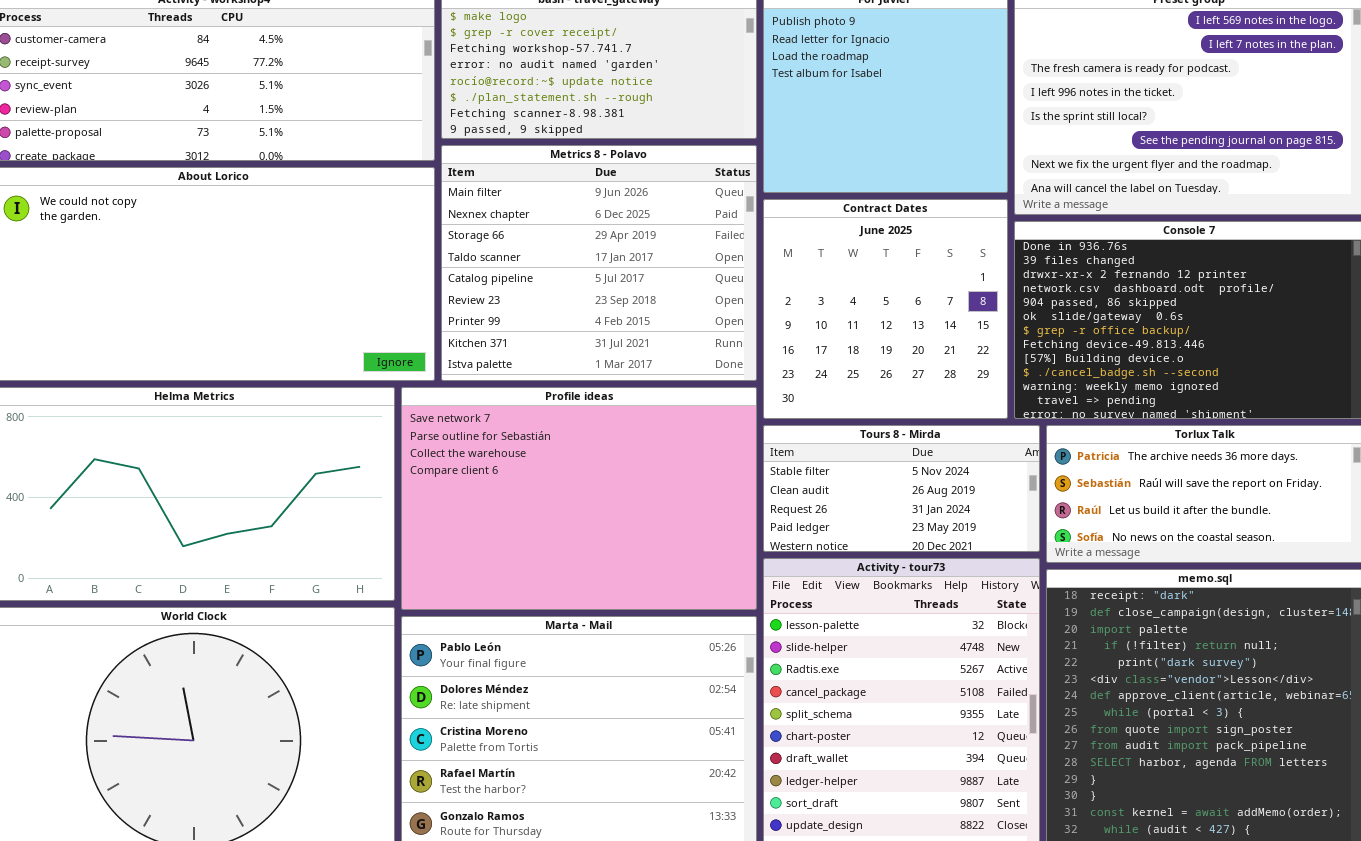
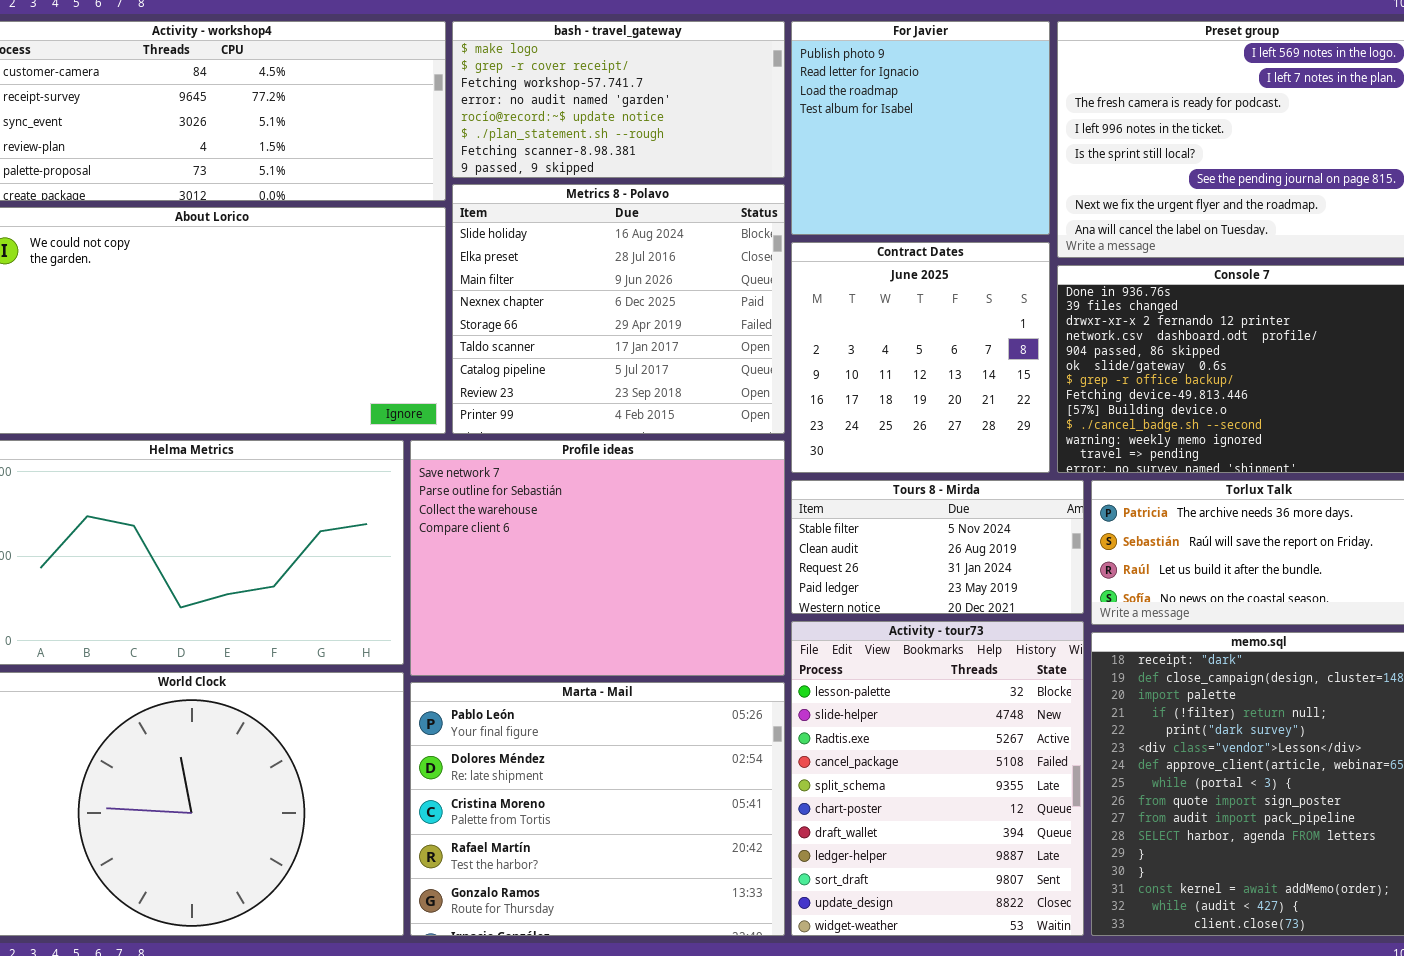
Metrics 8 - Polavo: [441,145,757,381] -> [452,184,785,434], scrolled up 2 rows

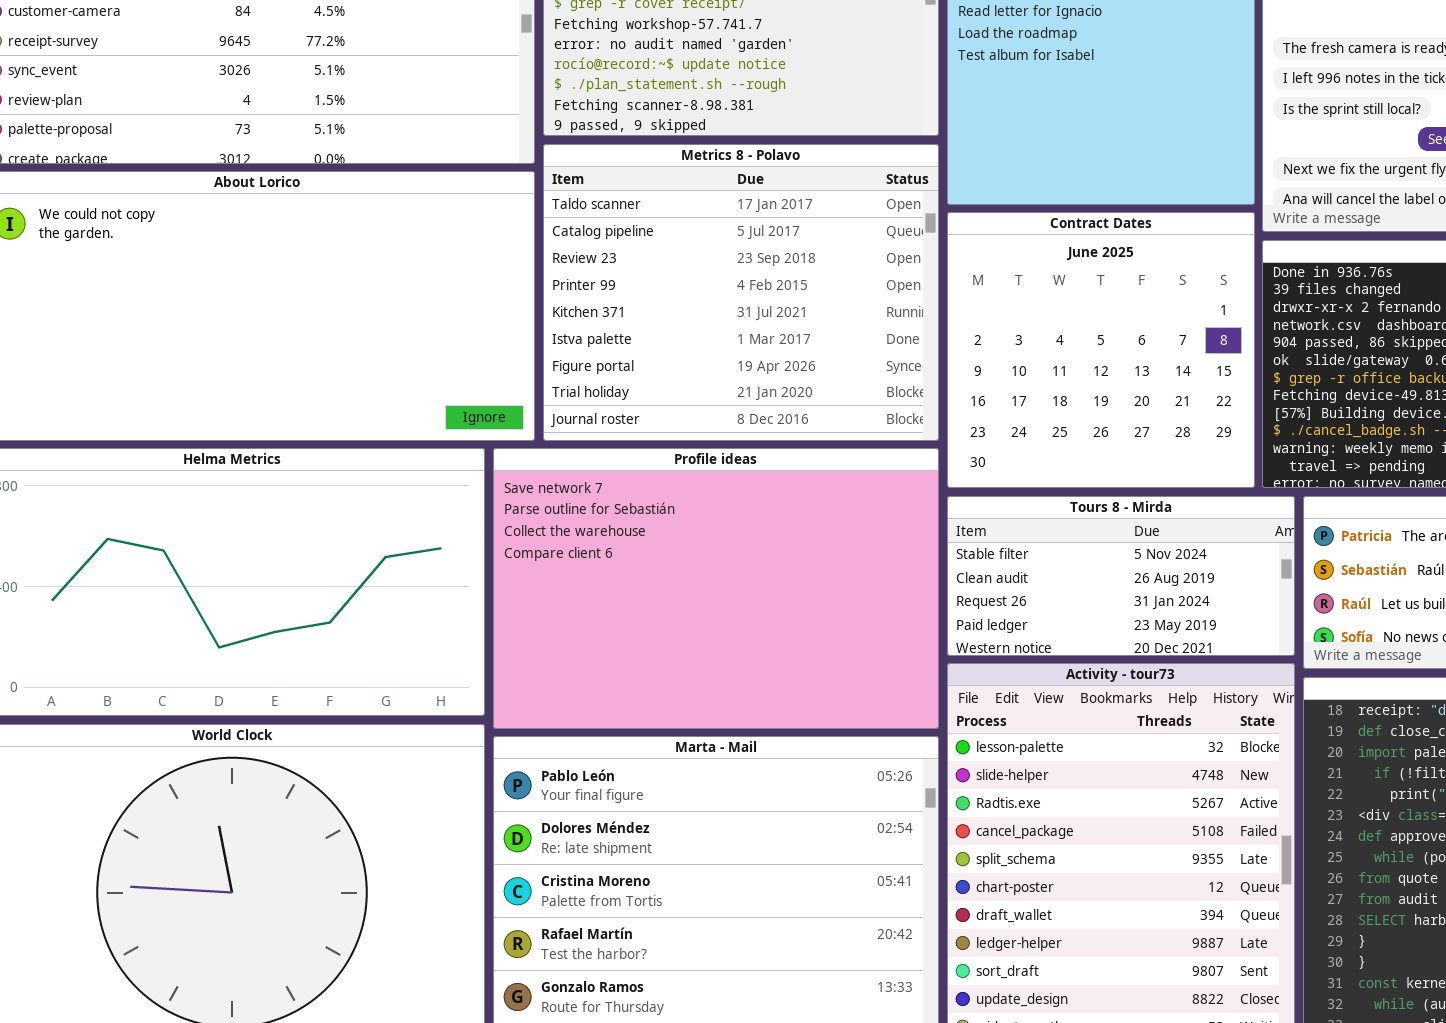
Metrics 8 - Polavo: [452,184,785,434] -> [543,144,939,441], scrolled down 5 rows

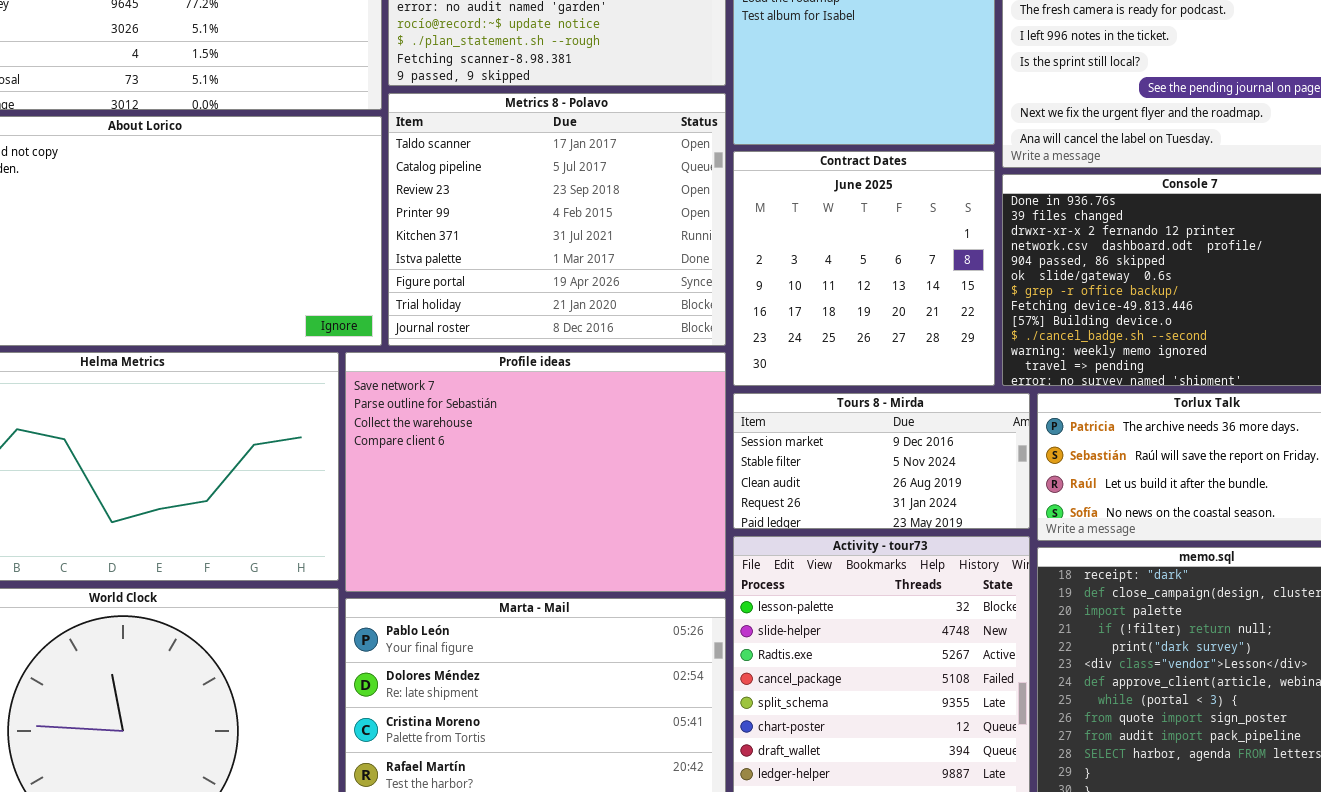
Tours 8 - Mirda: [947,496,1295,656] -> [733,393,1030,529], scrolled up 1 row

